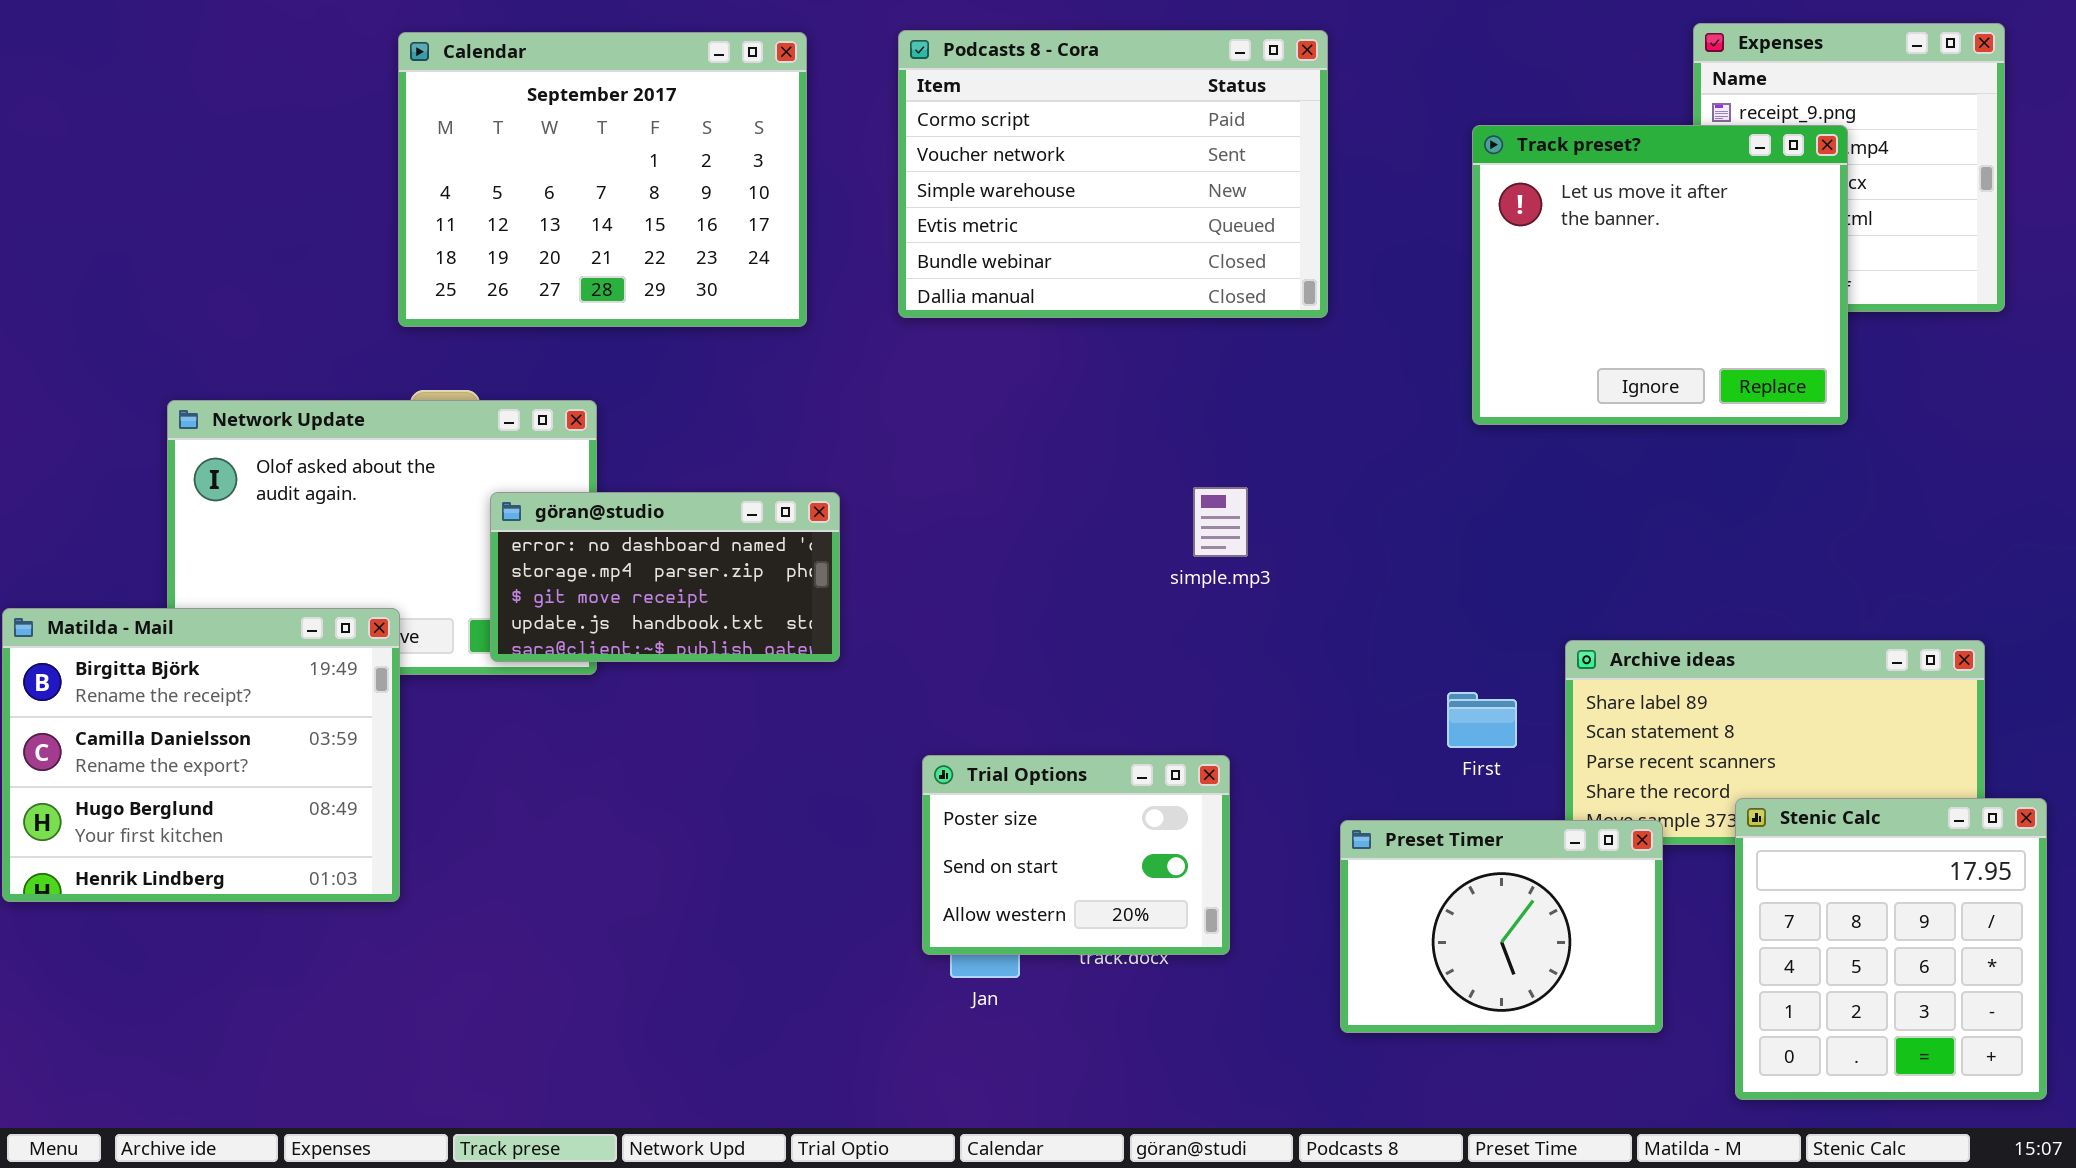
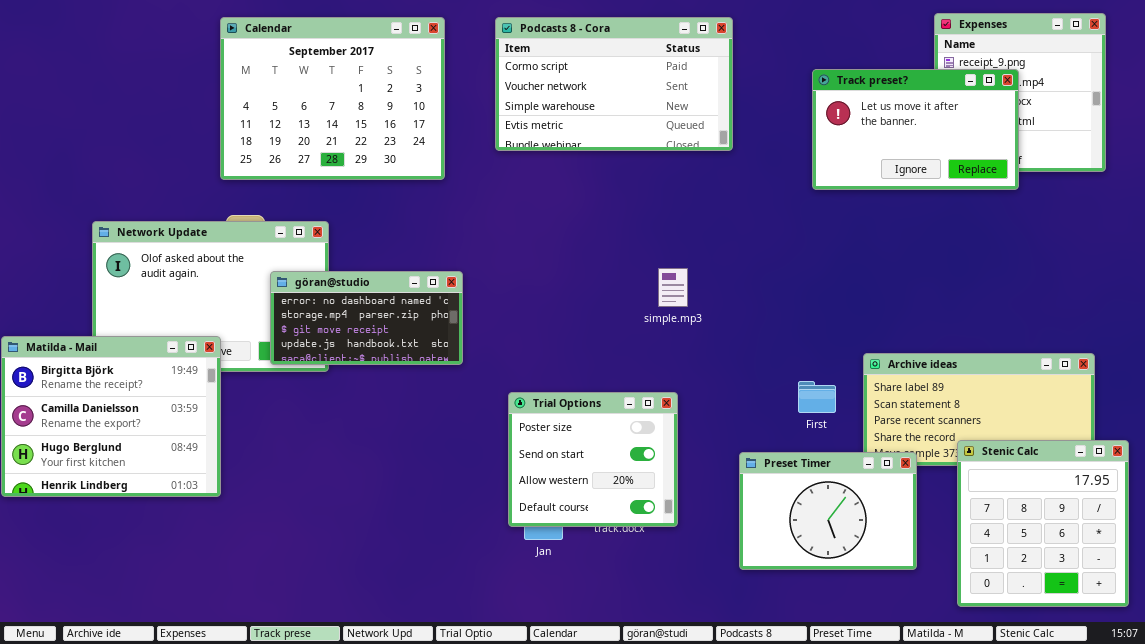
Podcasts 8 - Cora: [898,30,1328,318] -> [495,17,733,151], resized
Track preset?: [1472,125,1848,425] -> [812,69,1019,190], resized
Trial Options: [922,755,1230,955] -> [508,392,678,527], resized

